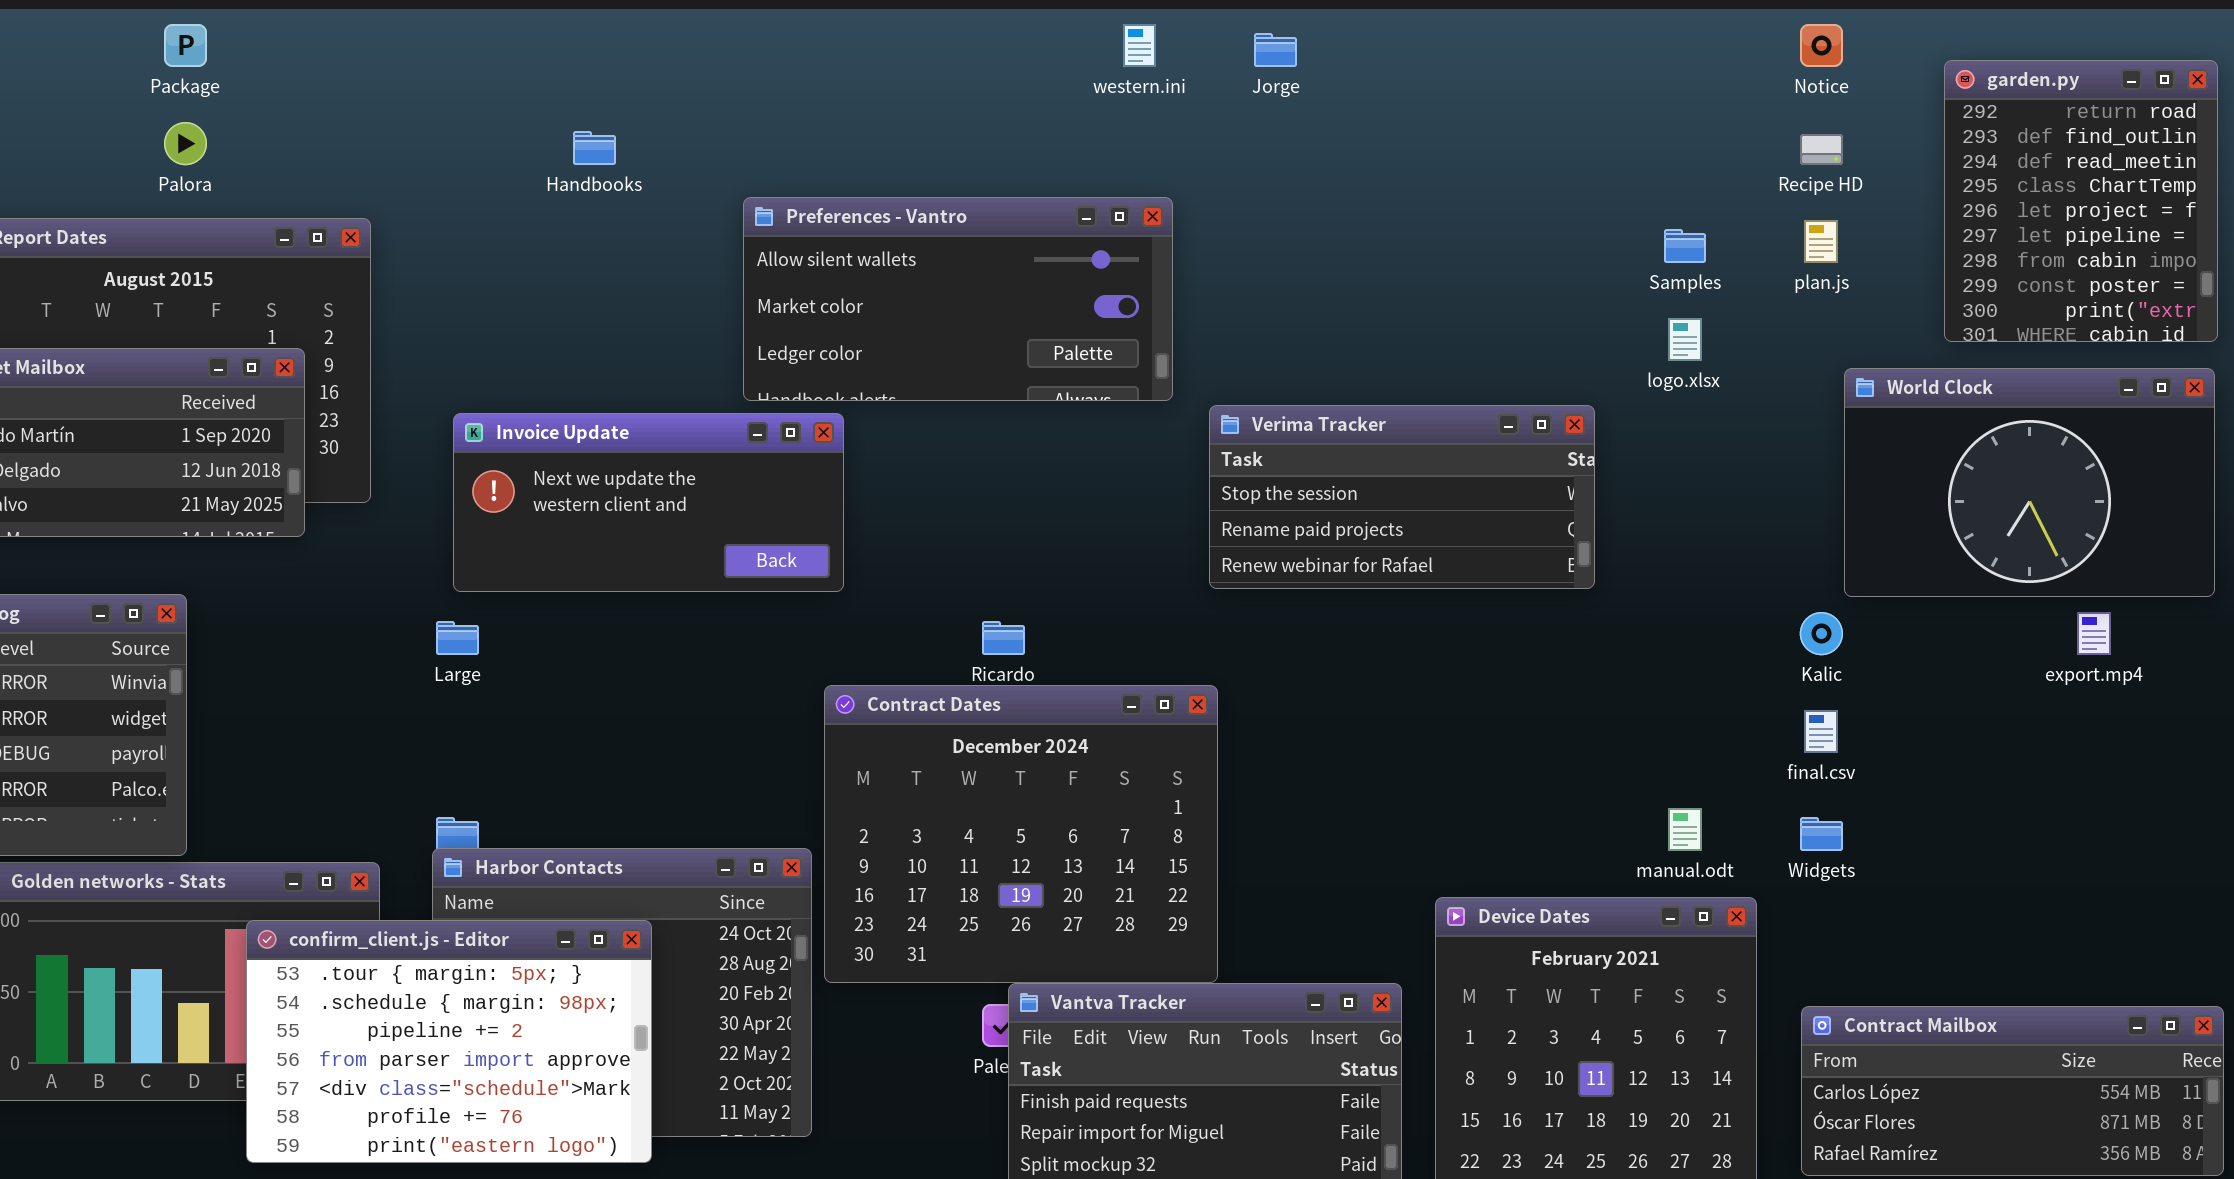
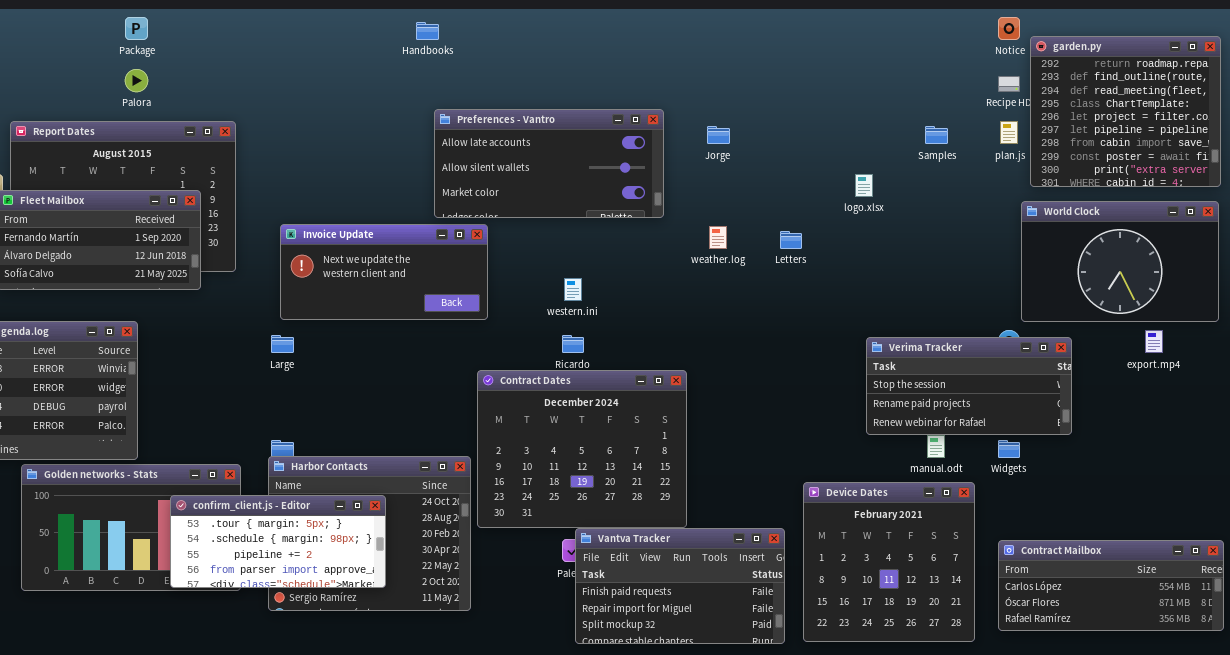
western.ini: [1123,24,1156,67] -> [564,278,582,301], moved
Jorge: [1254,33,1297,67] -> [707,126,730,144], moved
garden.py: [1944,60,2218,342] -> [1030,36,1221,187], resized
Handbooks: [573,131,616,165] -> [416,22,439,40], moved
Preferences - Vantro: [743,197,1173,401] -> [434,109,664,218], scrolled up 1 row
logo.xlsx: [1668,318,1702,361] -> [855,174,873,197], moved
Verima Tracker: [1209,405,1595,589] -> [866,337,1072,435], moved
confirm_client.js - Editor: [246,920,652,1163] -> [170,495,386,588], resized

